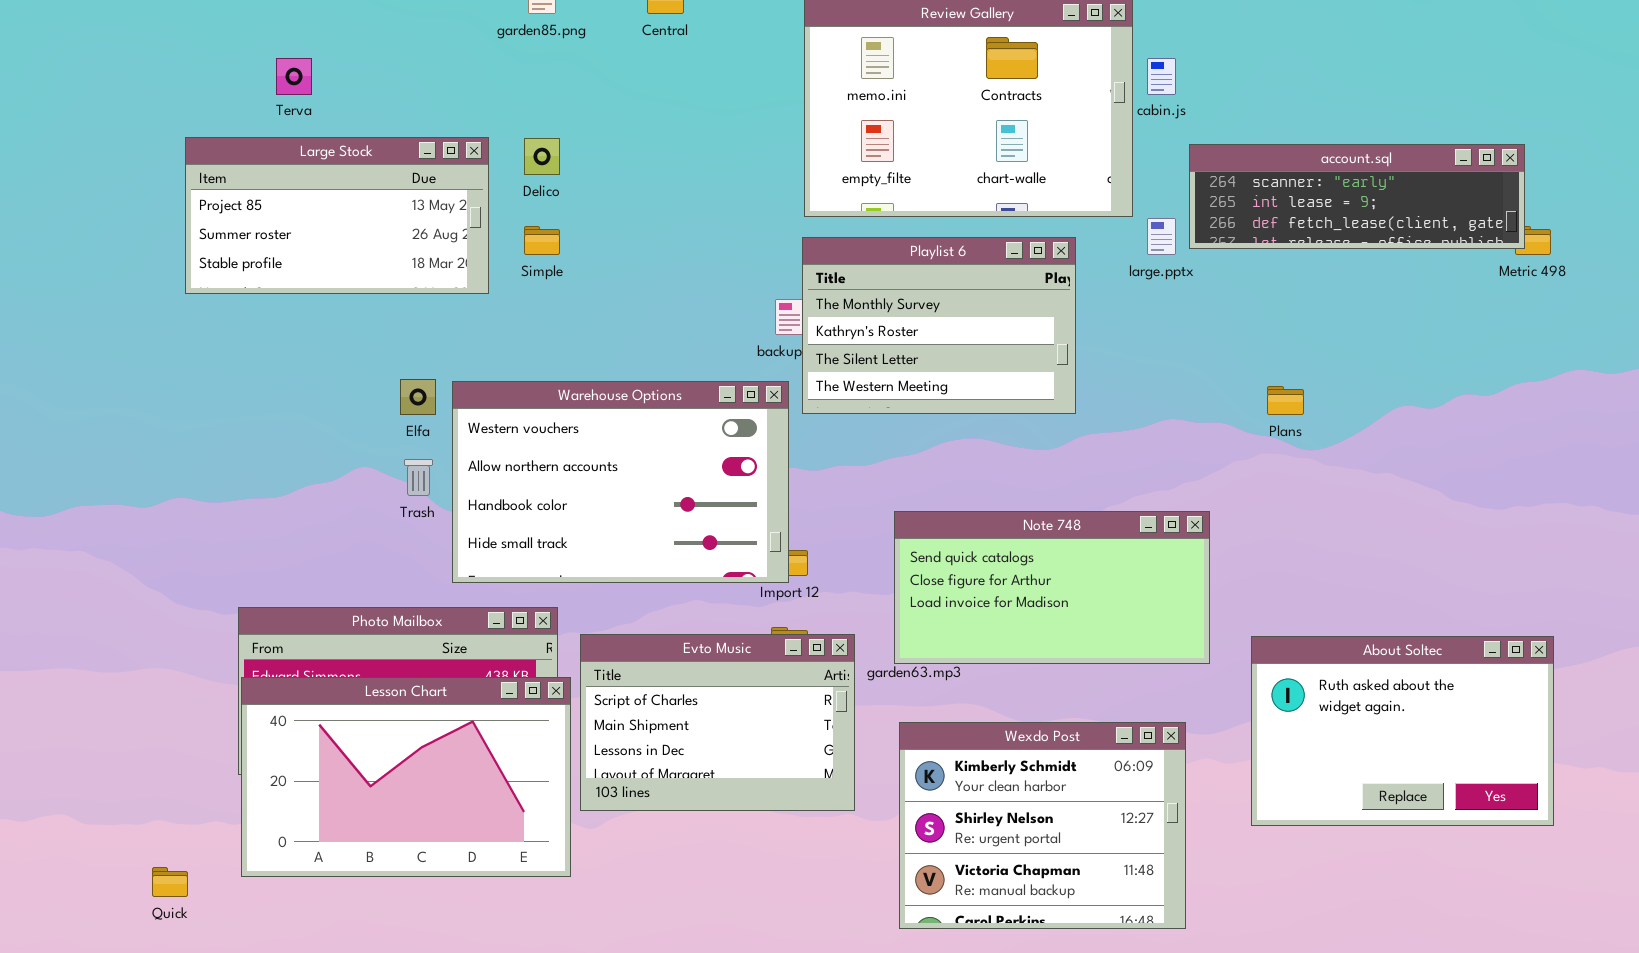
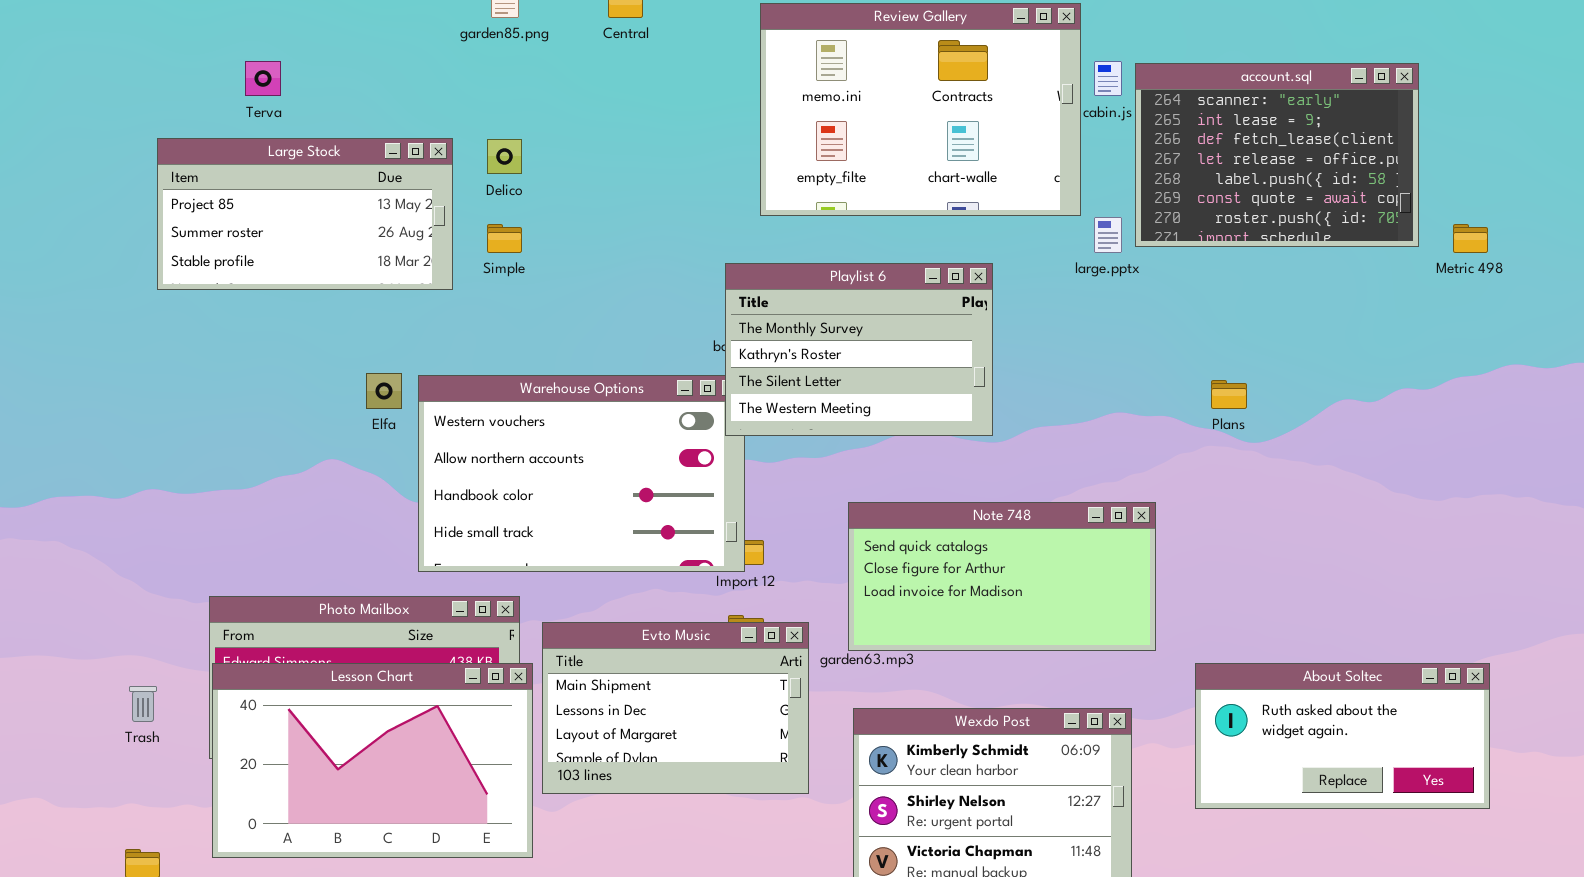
account.sql: [1189,144,1525,249] -> [1135,63,1419,247], resized
Playlist 6: [802,237,1076,414] -> [725,263,993,436], moved
Trash: [404,459,433,496] -> [129,686,157,722], moved
Evto Music: [580,634,855,811] -> [542,622,809,794], scrolled down 1 row
About Soltec: [1251,636,1554,826] -> [1195,663,1490,809], resized

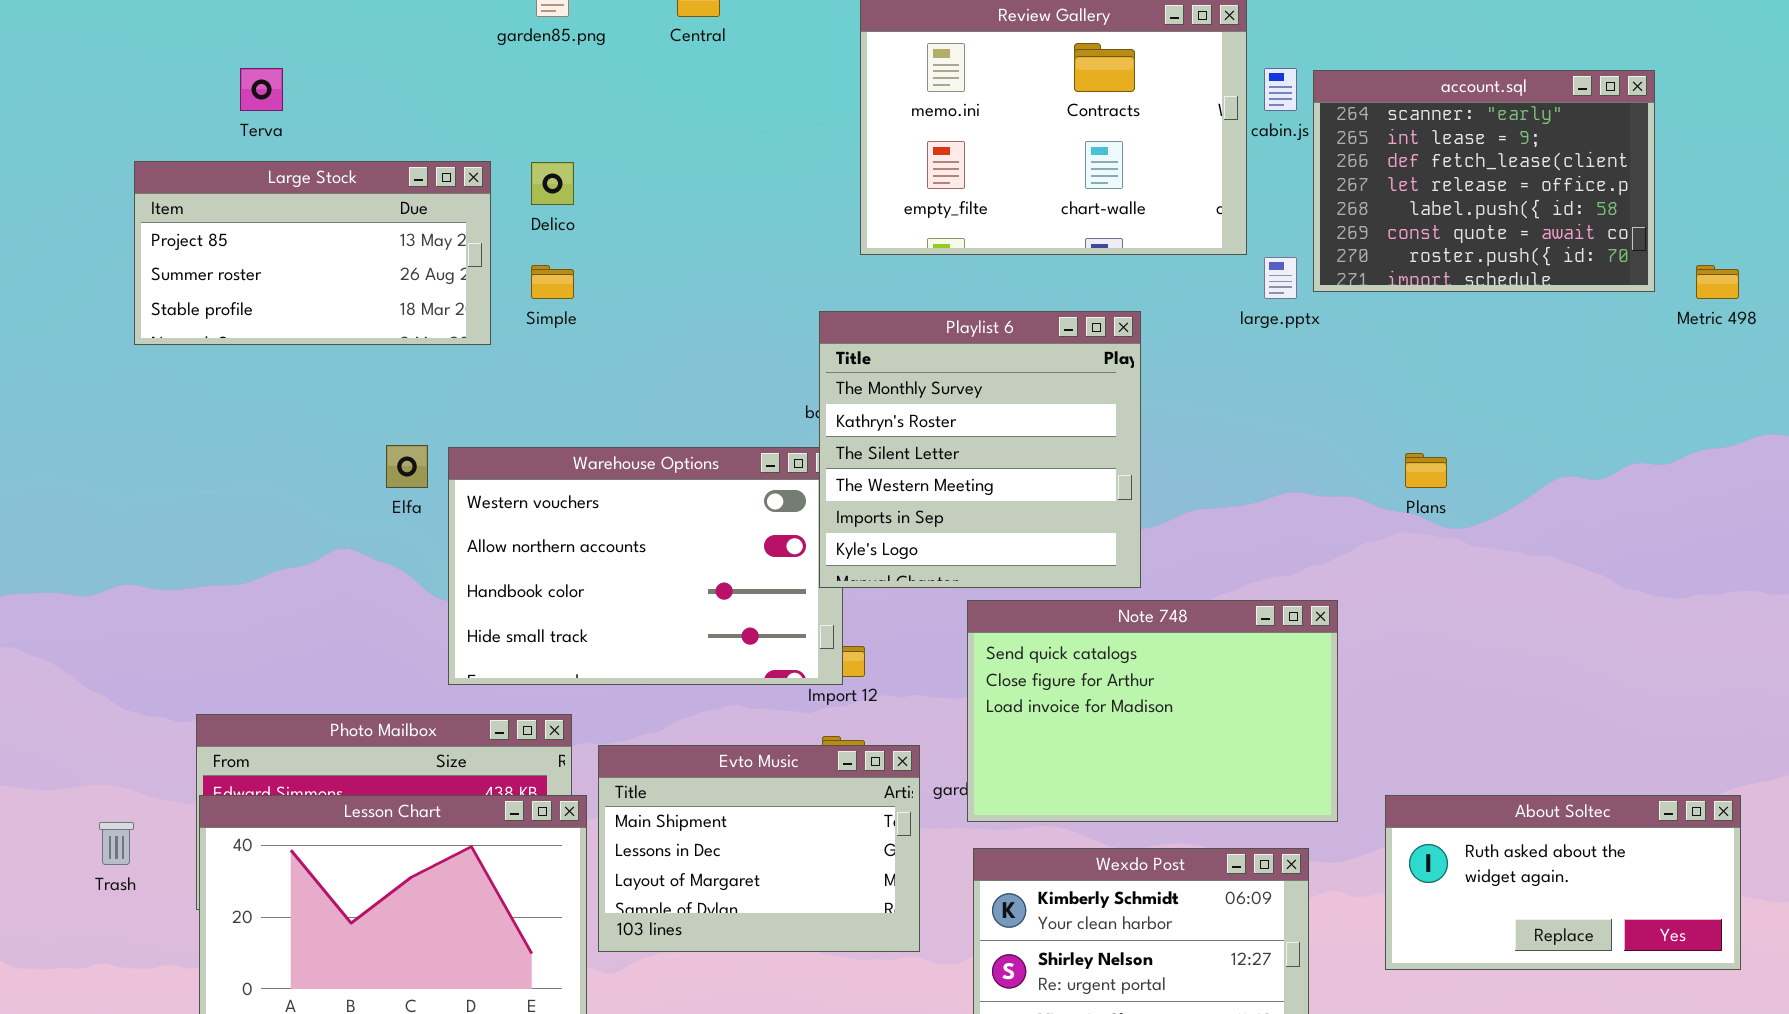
Playlist 6: [725,263,993,436] -> [819,311,1141,588], resized
Note 748: [848,502,1156,651] -> [967,600,1338,822], resized

